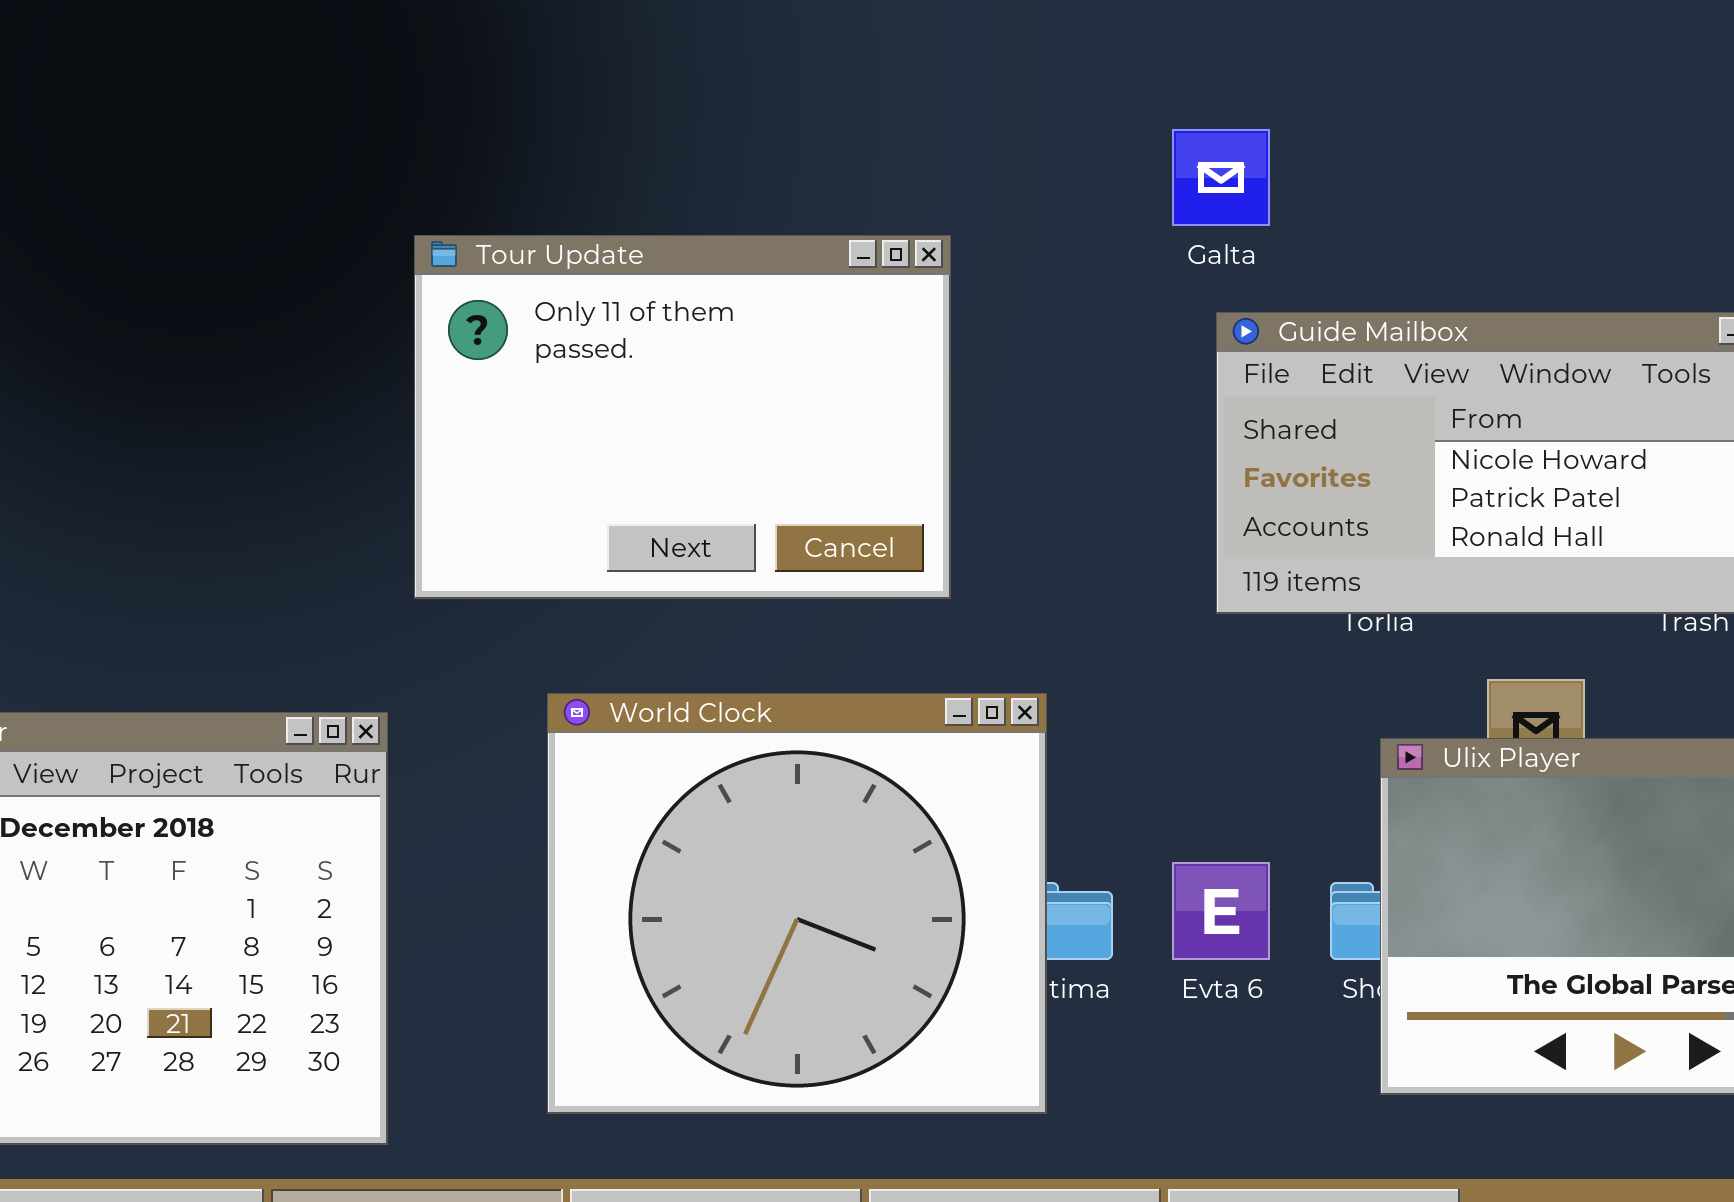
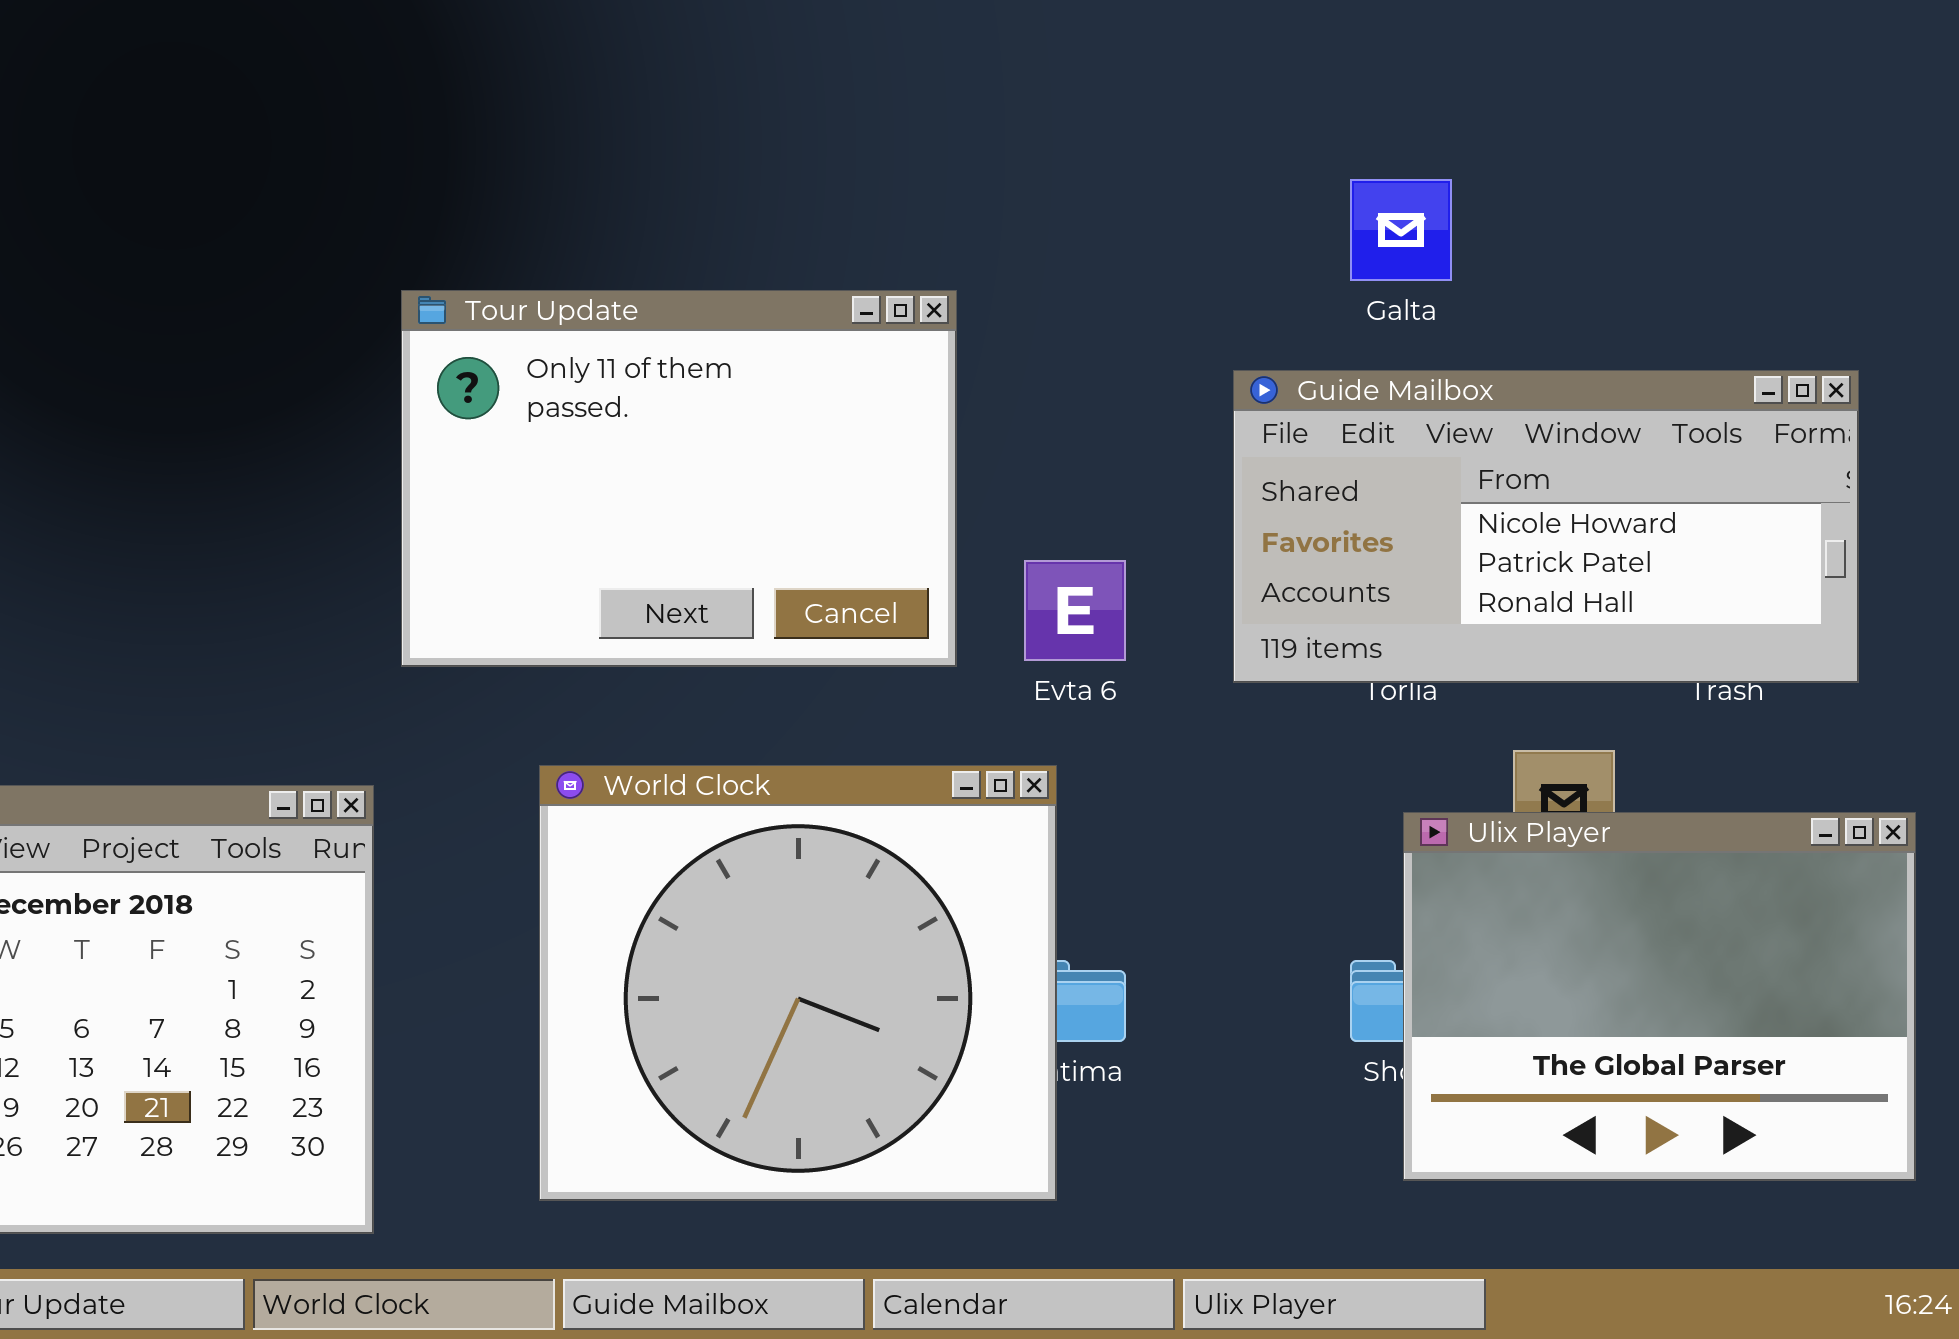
Galta: [1172,129,1270,226] -> [1350,179,1452,281], moved
Evta 6: [1172,862,1270,960] -> [1024,560,1126,661], moved

